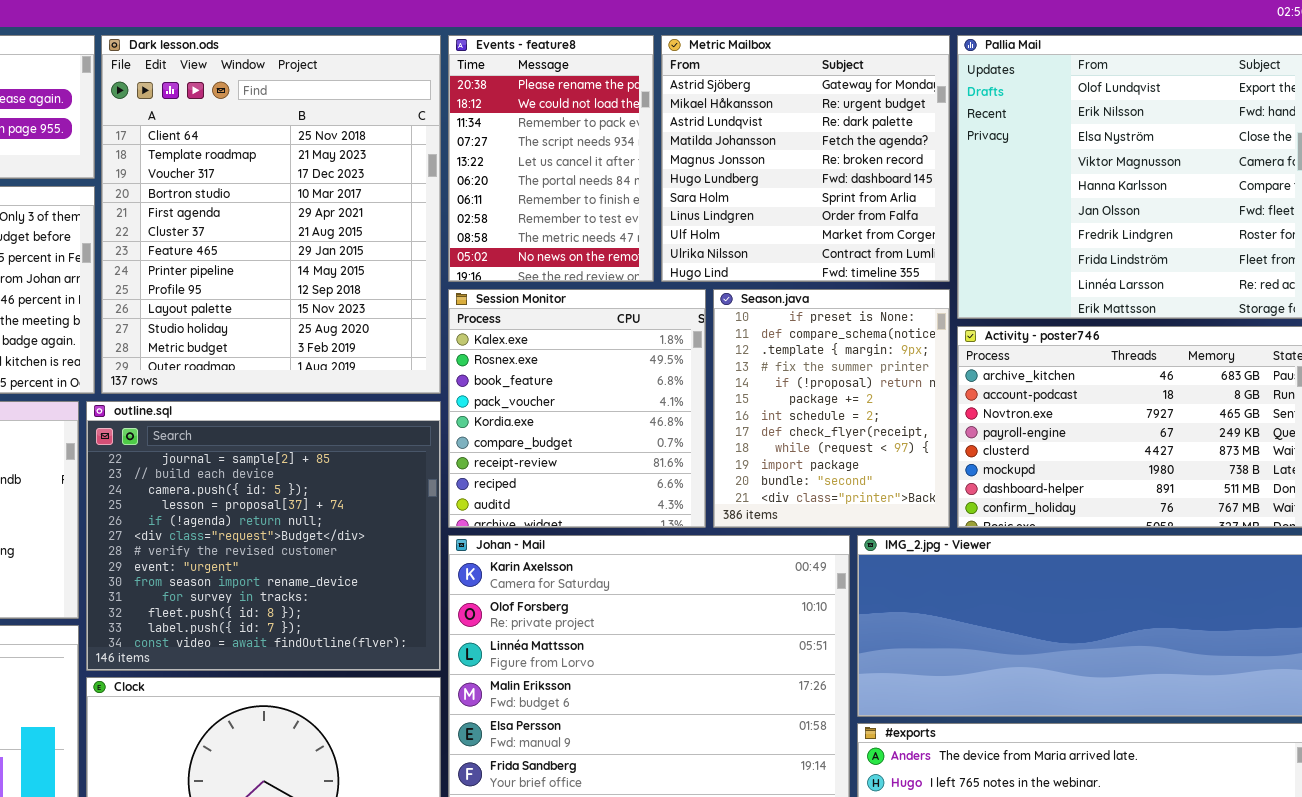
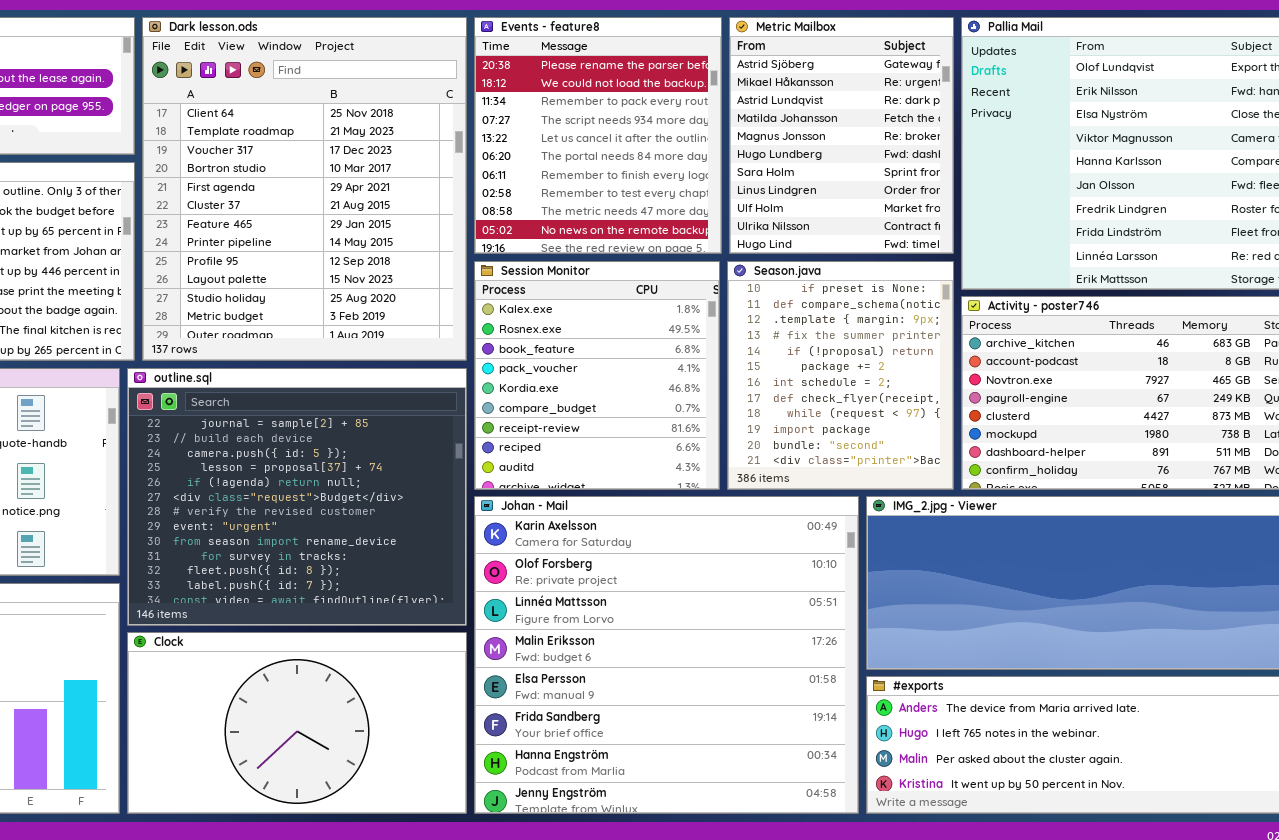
Events - feature8: [448,35,654,282] -> [474,17,722,254], resized
Metric Mailbox: [661,35,950,282] -> [729,17,954,254], resized

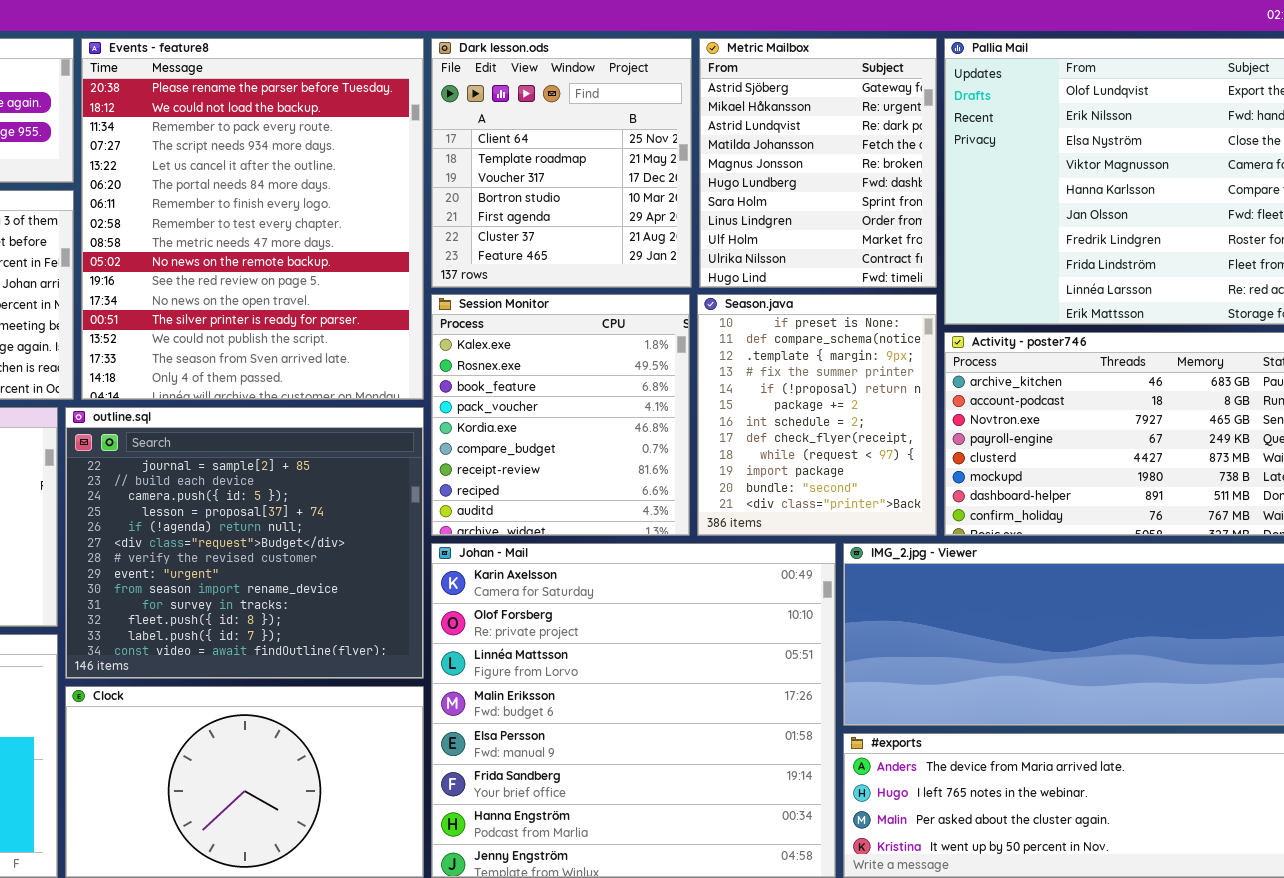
Dark lesson.ods: [142,17,467,361] -> [431,38,692,288], moved, resized
Events - feature8: [474,17,722,254] -> [81,38,424,400], moved, resized

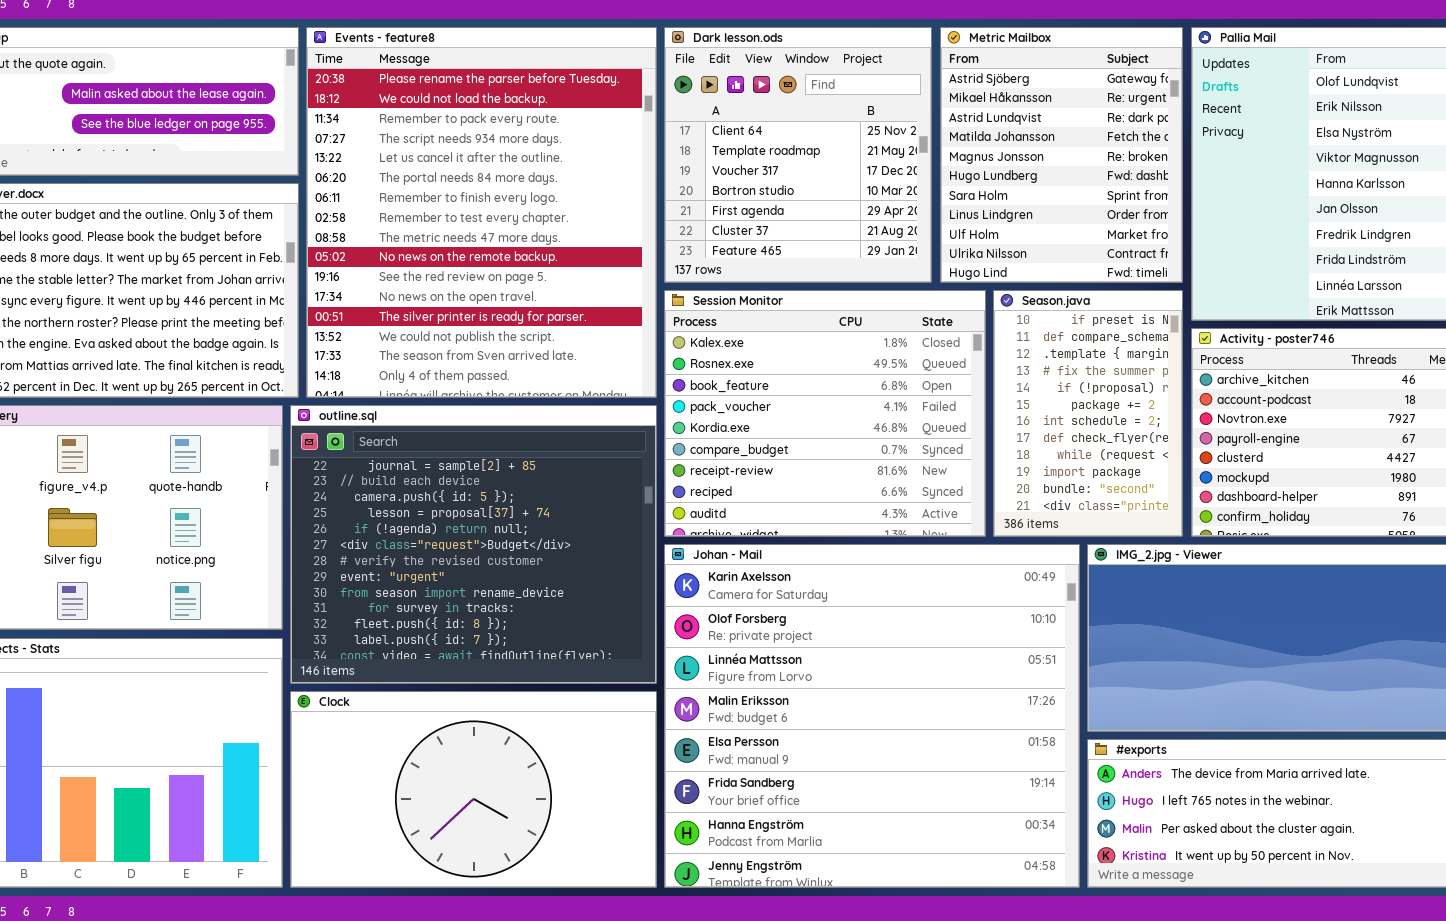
Session Monitor: [431,294,690,536] -> [664,290,986,537], resized
Season.java: [697,294,937,536] -> [993,290,1183,537], resized

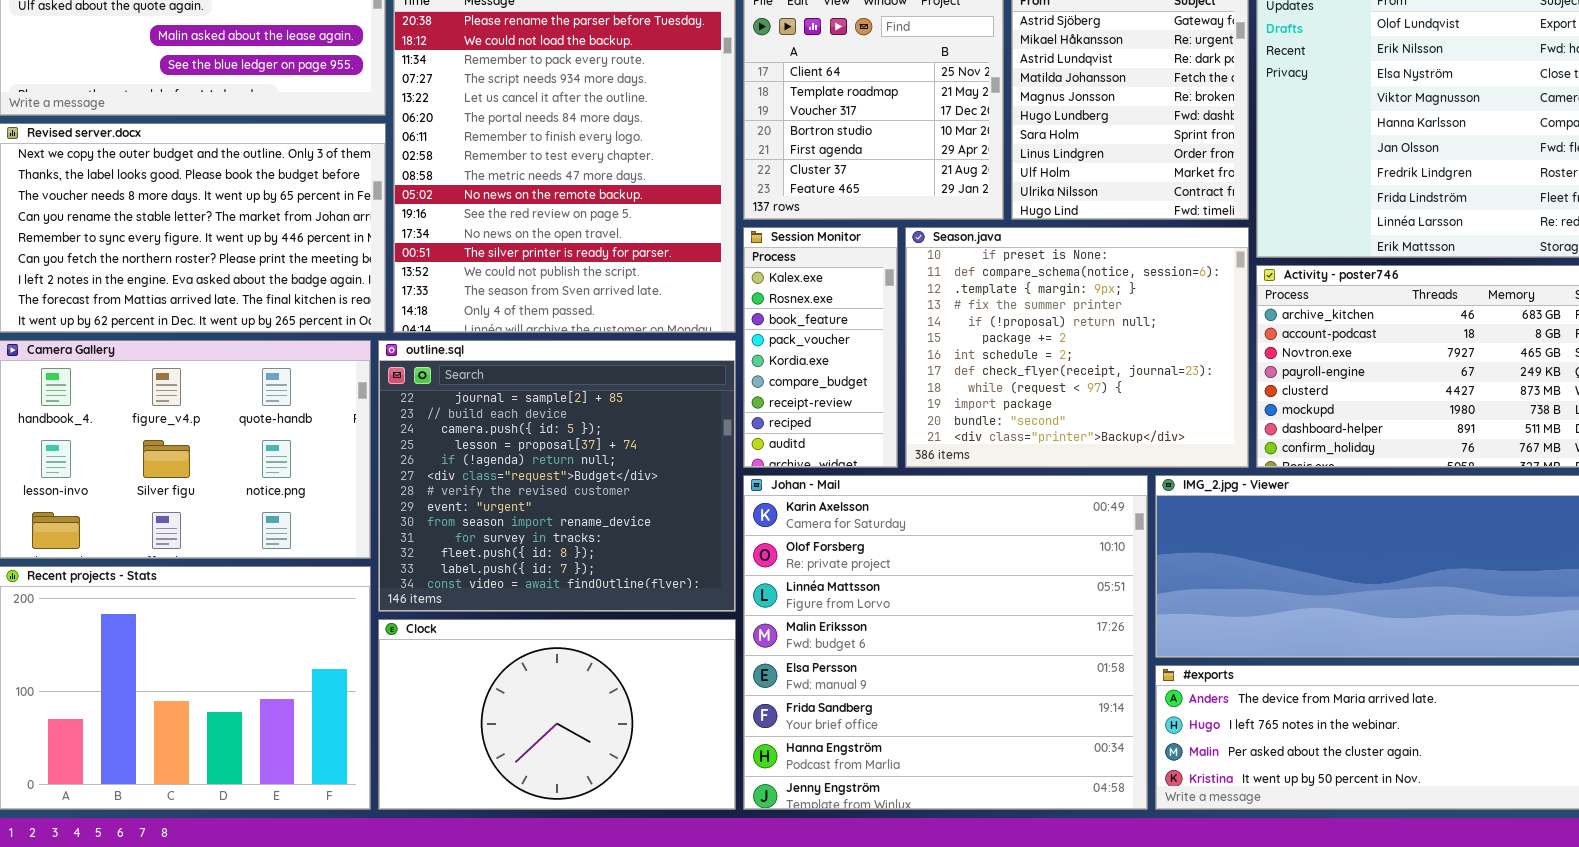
Session Monitor: [664,290,986,537] -> [743,227,898,468], resized
Season.java: [993,290,1183,537] -> [905,227,1249,468], resized

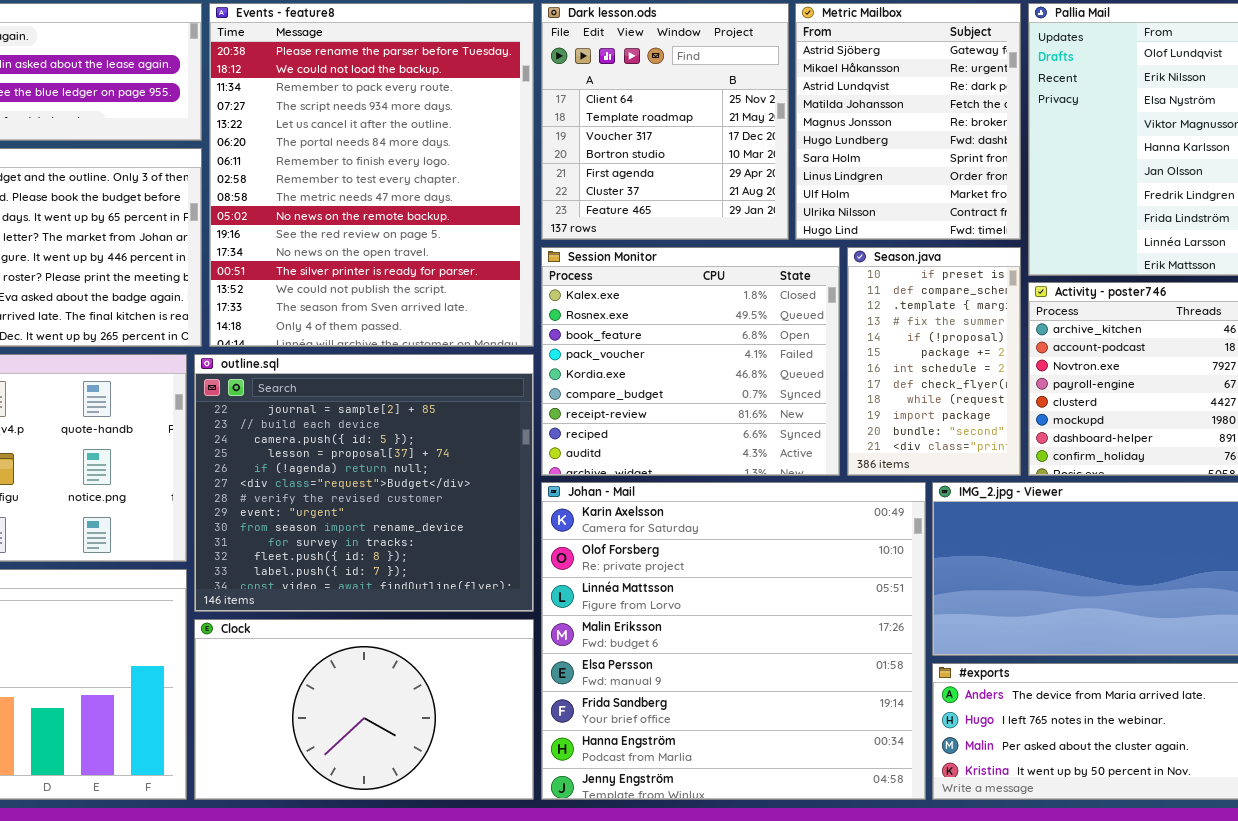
Session Monitor: [743,227,898,468] -> [541,247,840,476], resized
Season.java: [905,227,1249,468] -> [847,247,1021,476], resized

